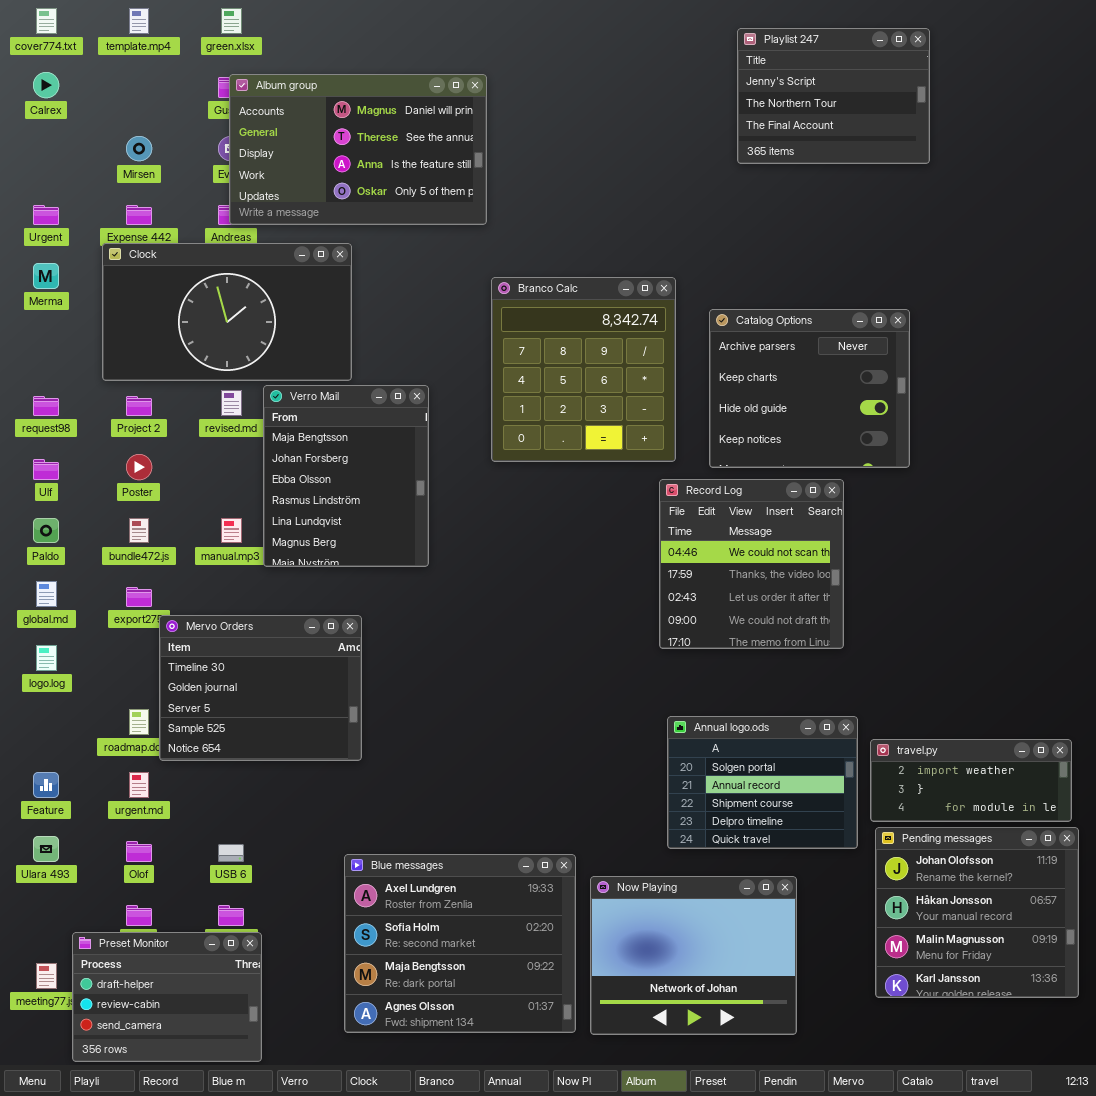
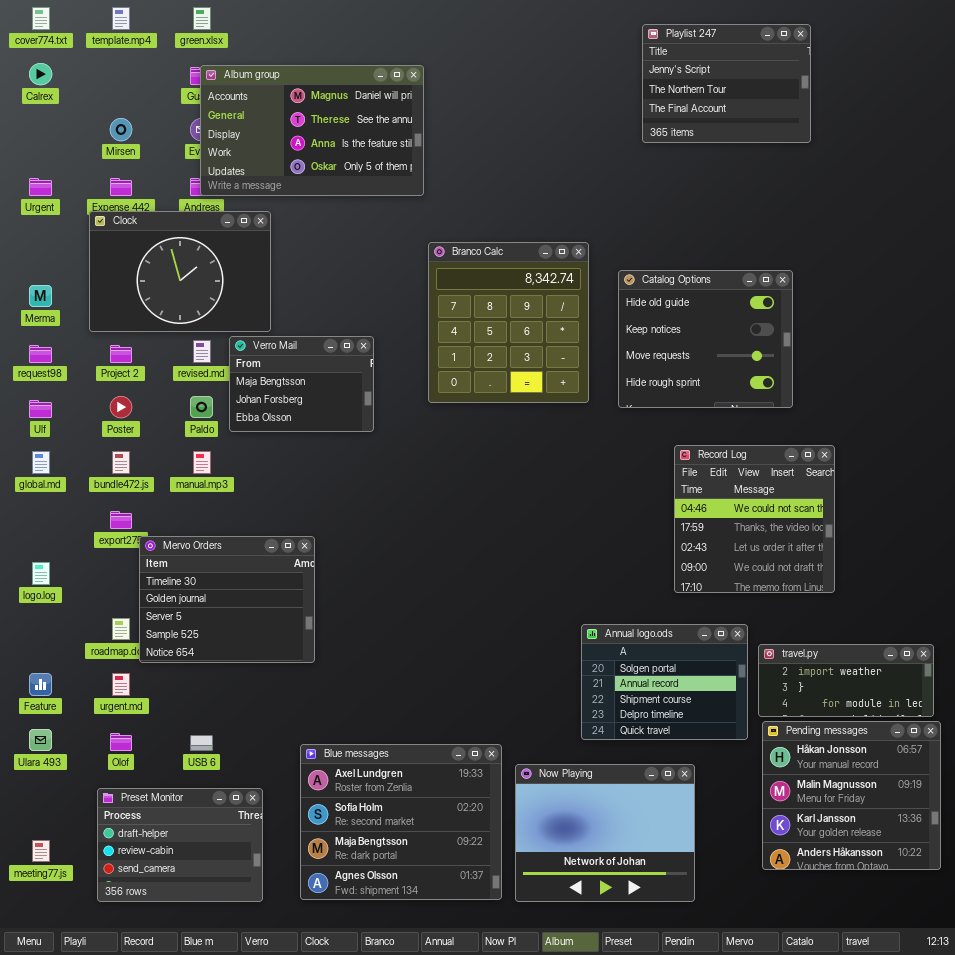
Clock: [102,243,352,381] -> [89,211,271,332], resized
Merma: [33,263,59,289] -> [29,285,52,307], moved
Catalog Options: [709,309,910,468] -> [618,270,793,408], scrolled down 2 rows
Verro Mail: [263,385,429,567] -> [229,336,374,432], resized
Record Log: [659,479,844,649] -> [674,445,835,593], moved
Paldo: [33,518,59,543] -> [190,396,213,418], moved
global.md: [36,581,57,607] -> [32,451,50,474], moved
Pending messages: [875,827,1079,998] -> [762,721,941,870], scrolled down 1 row
Preset Monitor: [72,932,262,1062] -> [97,788,263,902], moved

